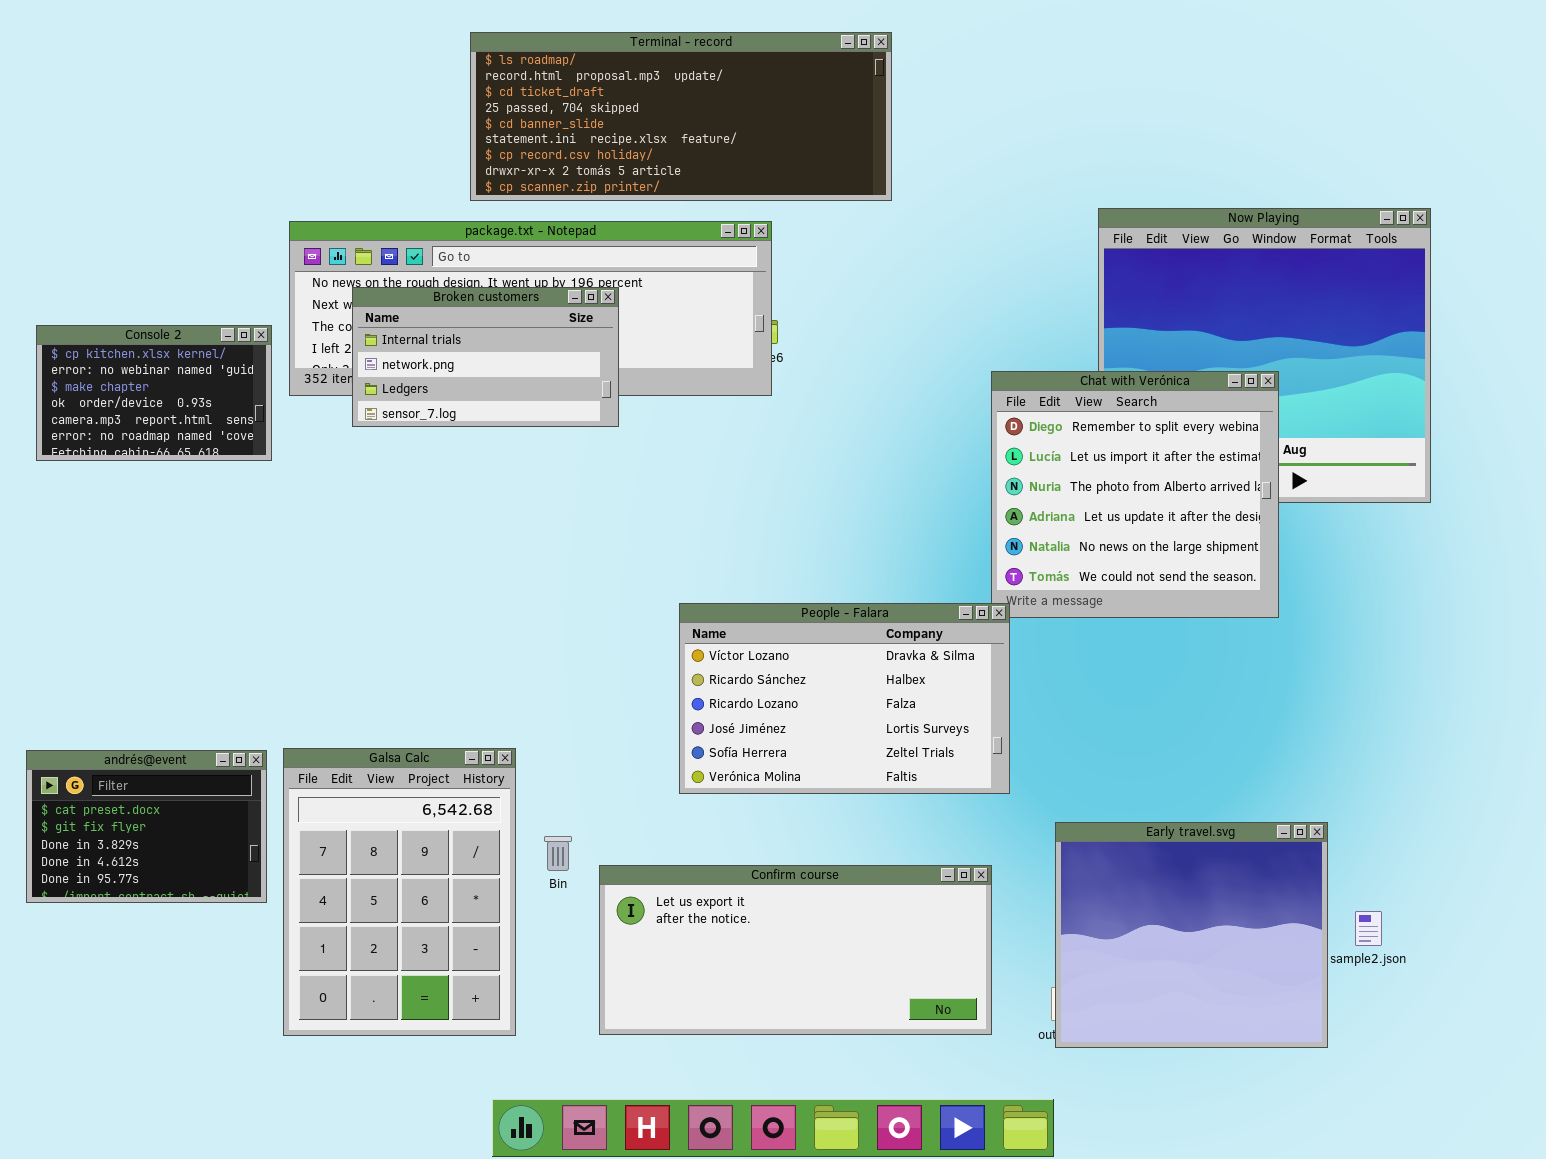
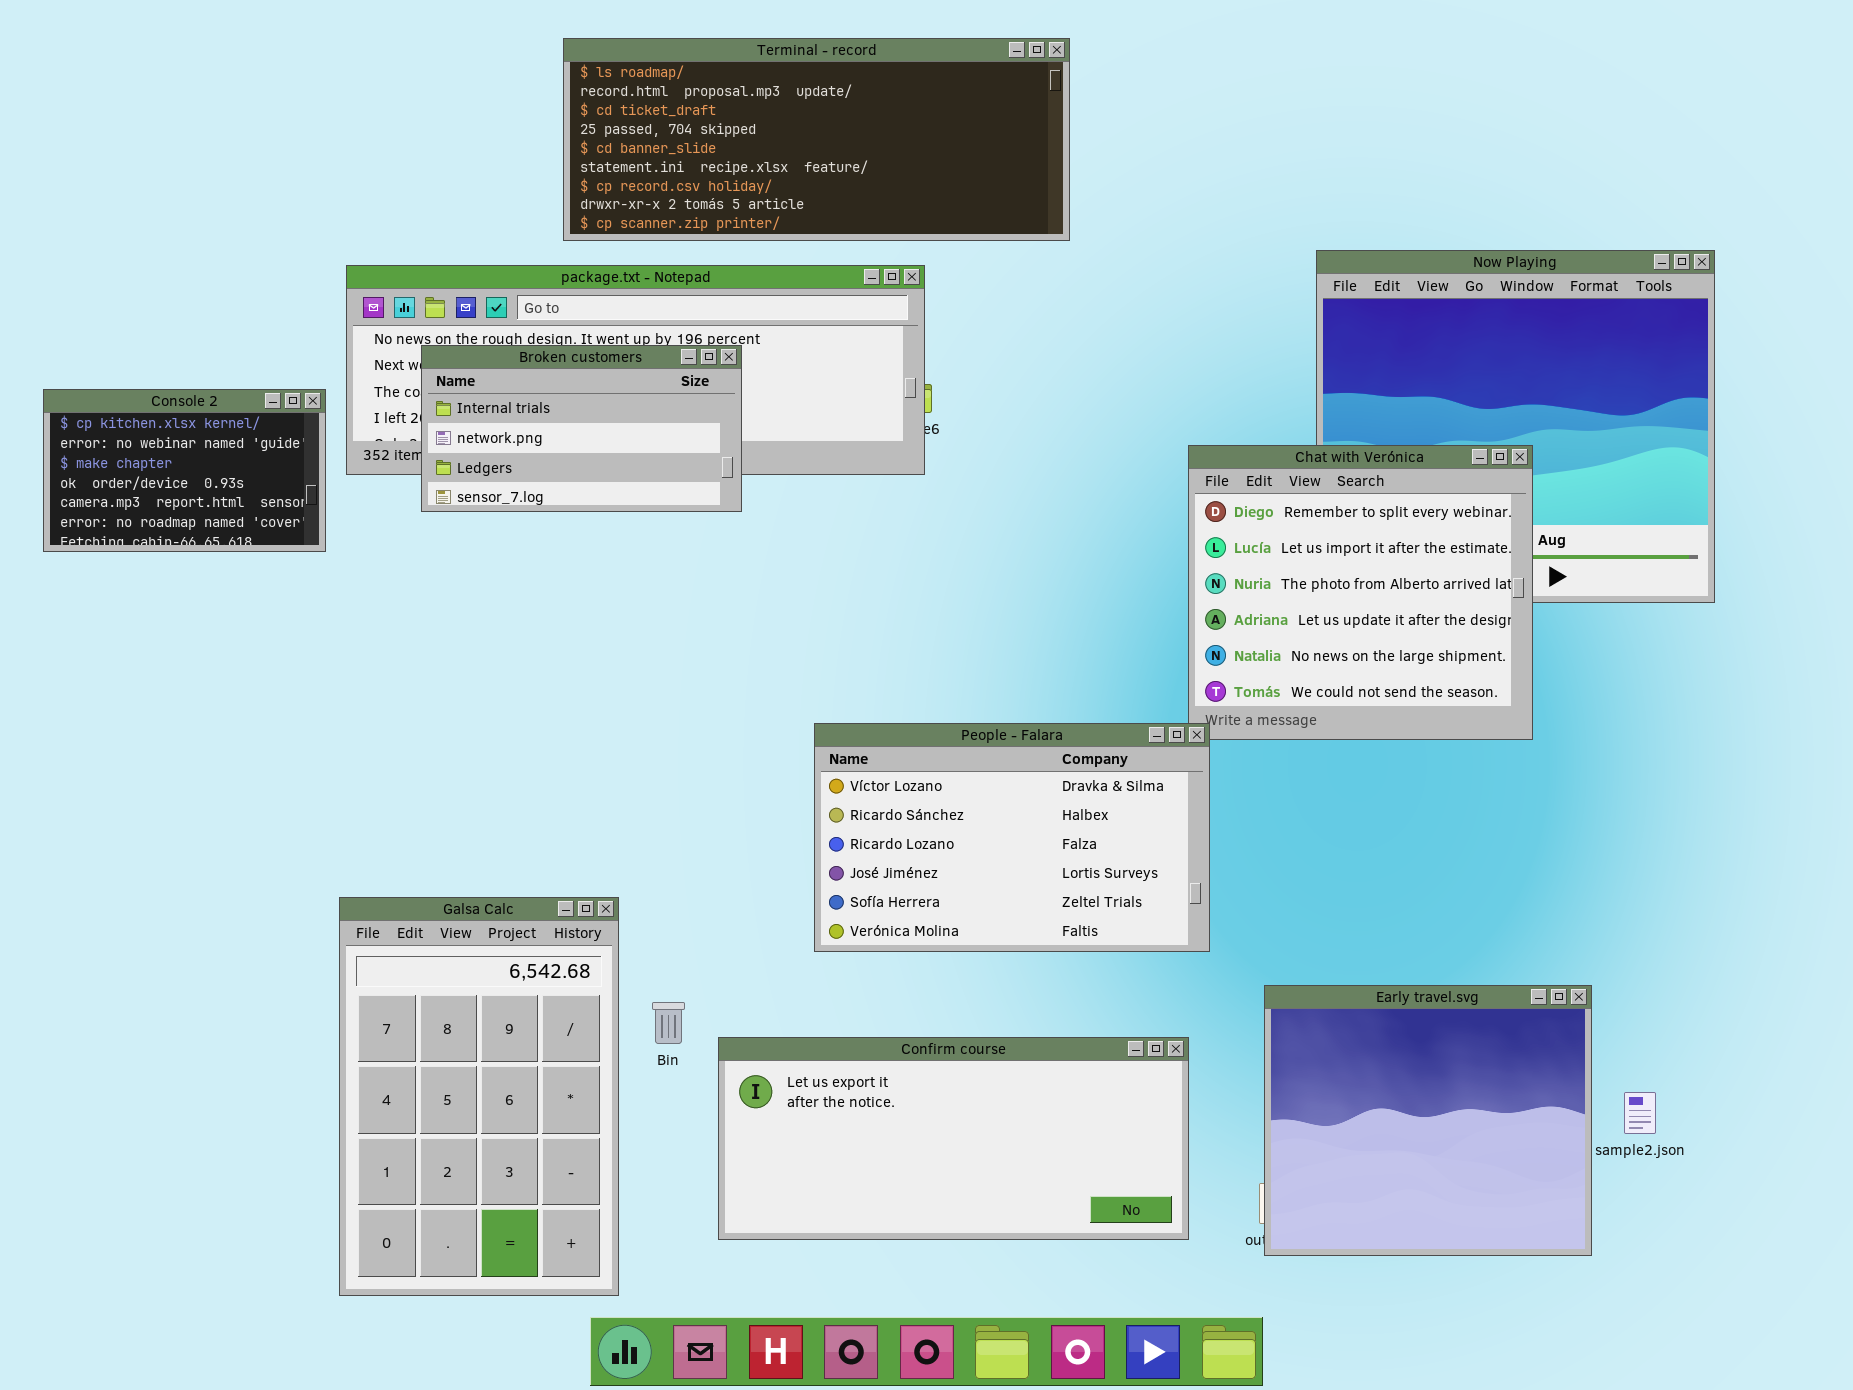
Galsa Calc: [283,748,516,1036] -> [339,897,619,1296], resized
andrés@event: [26,750,267,903] -> none, closed

